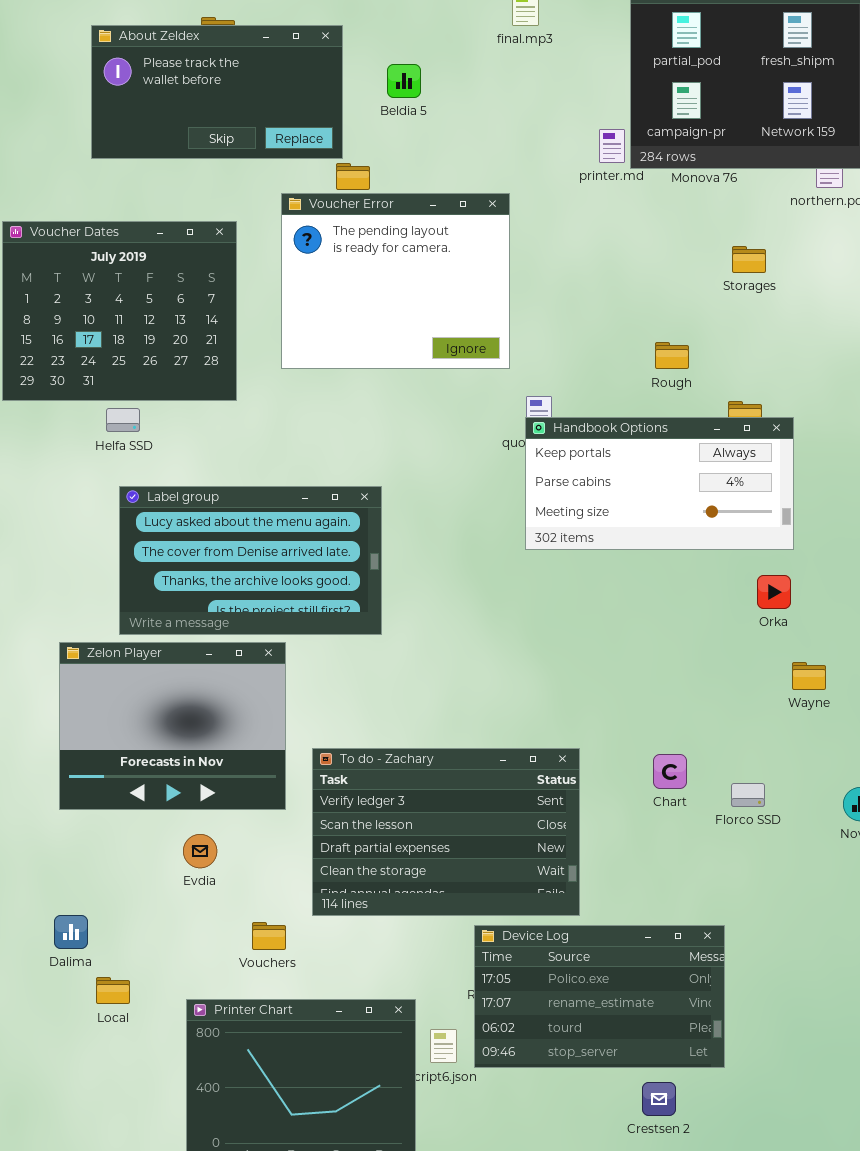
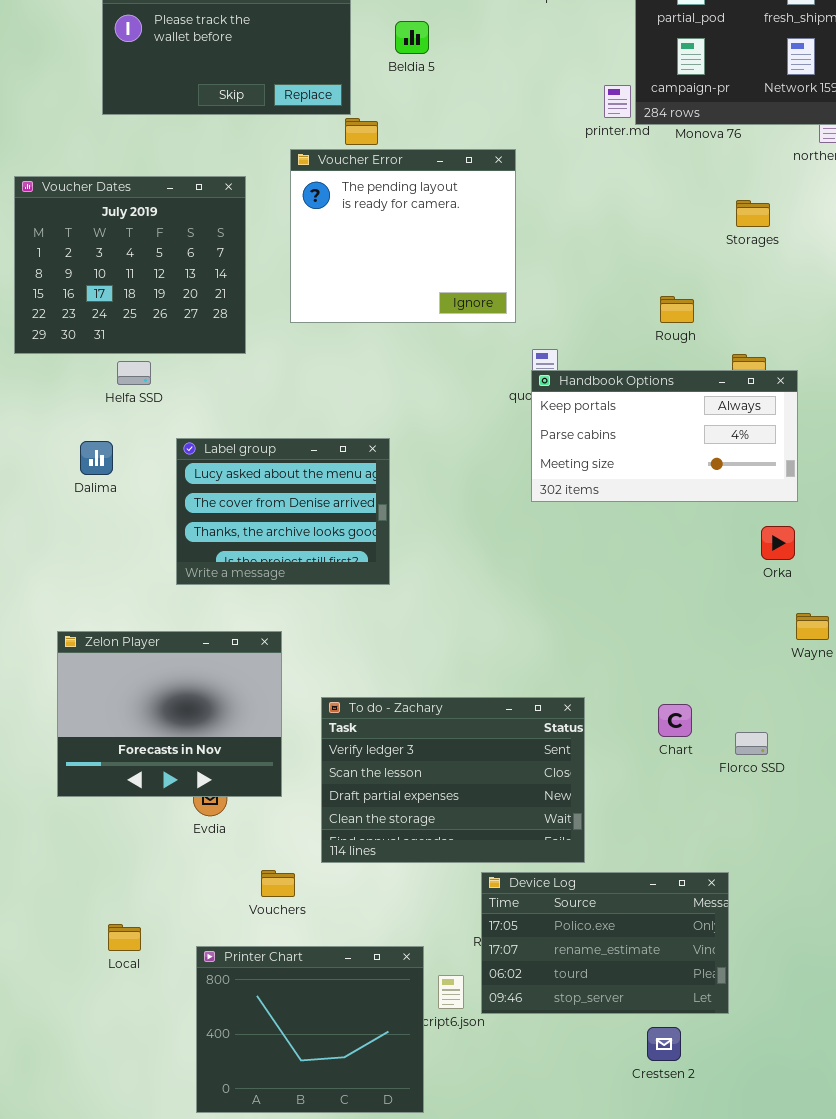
Label group: [119,486,382,635] -> [176,438,390,585], resized
Zelon Player: [59,642,286,810] -> [57,631,282,797], moved
Dalima: [54,915,88,949] -> [80,441,113,475], moved

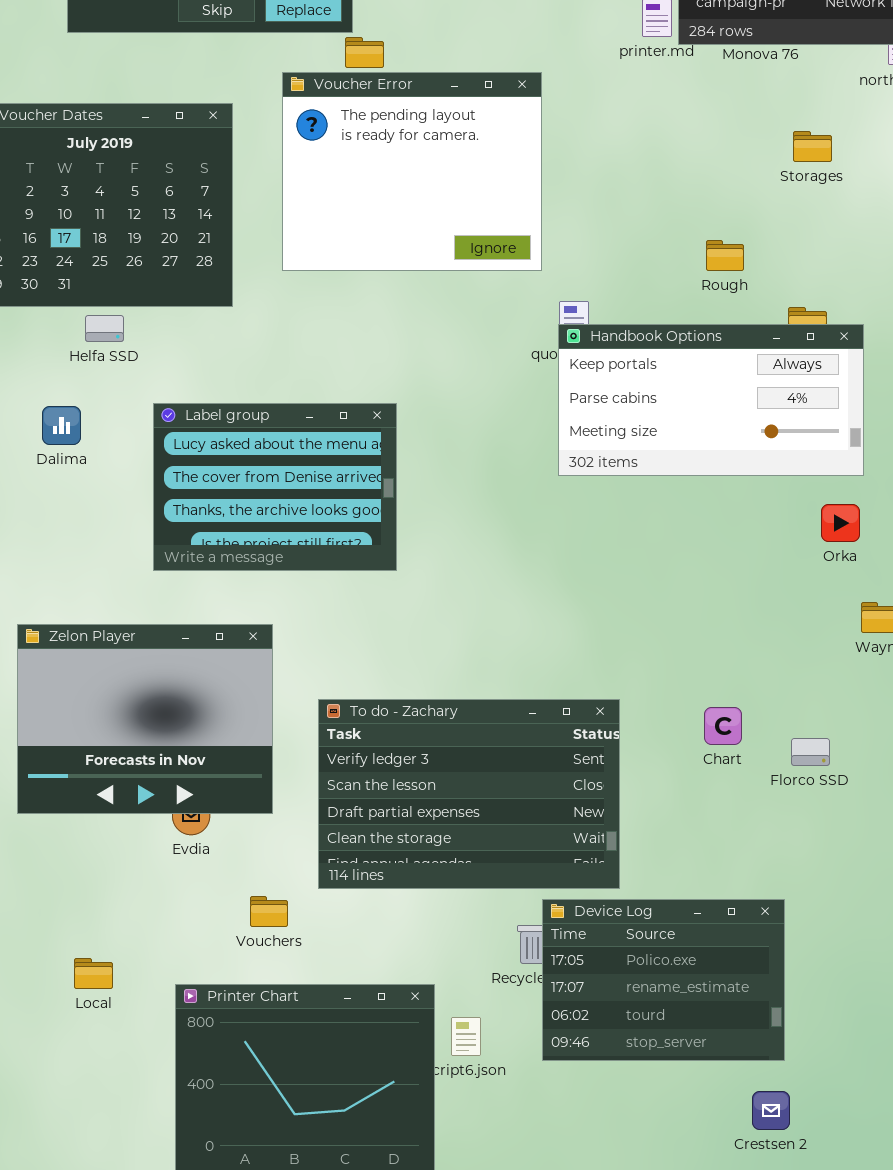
Device Log: [481,872,729,1014] -> [542,899,785,1061], resized
Crestsen 2: [647,1027,681,1061] -> [752,1091,790,1130], moved

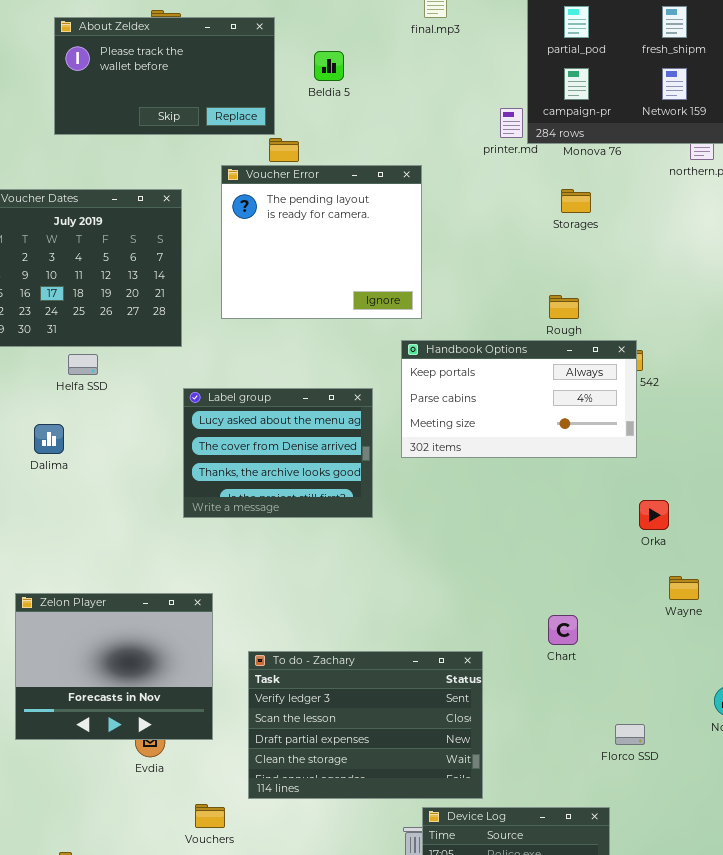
Storages: [793,131,832,162] -> [561,189,591,213], moved
Handbook Options: [558,324,864,476] -> [401,340,637,458], moved
Label group: [153,403,397,571] -> [183,388,373,518], moved
Chart: [704,707,742,745] -> [548,615,578,645], moved
Florco SSD: [791,738,830,766] -> [615,724,645,745], moved

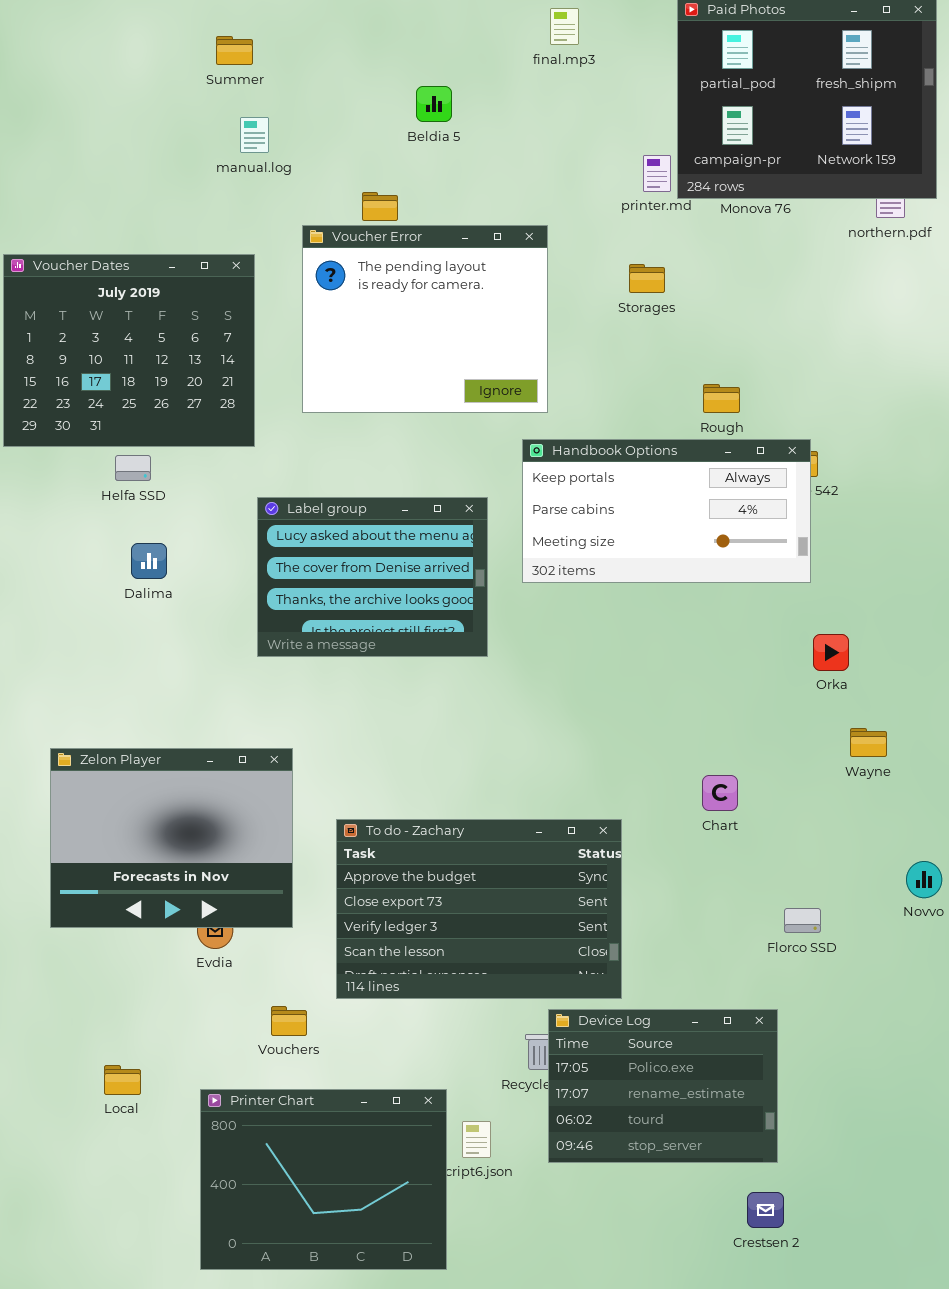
About Zeldex: [54,17,275,135] -> none, closed
Storages: [561,189,591,213] -> [629,264,665,293], moved
Dalima: [34,424,64,454] -> [131,543,167,579], moved
To do - Zachary: [248,651,483,799] -> [336,819,622,999], scrolled up 2 rows

